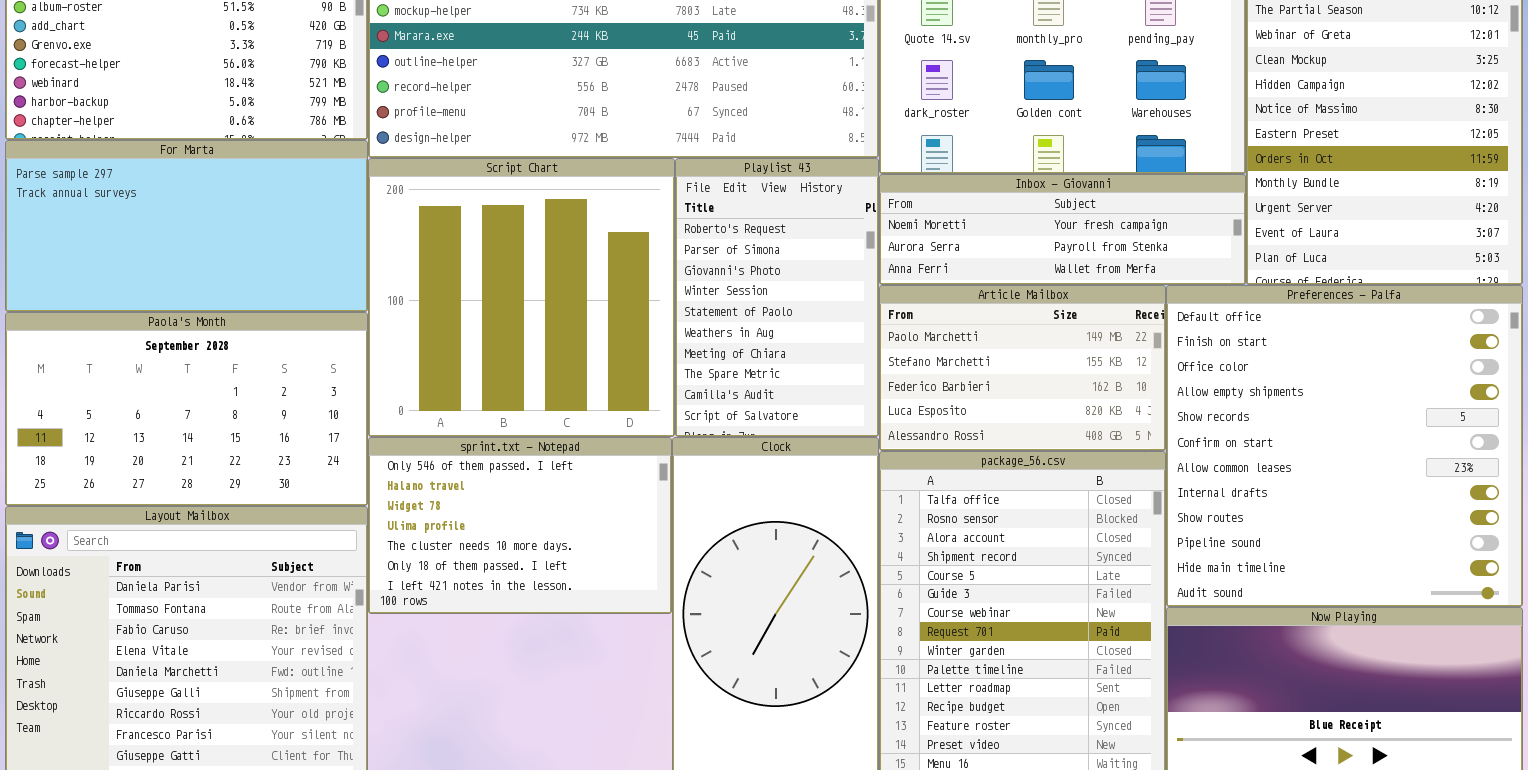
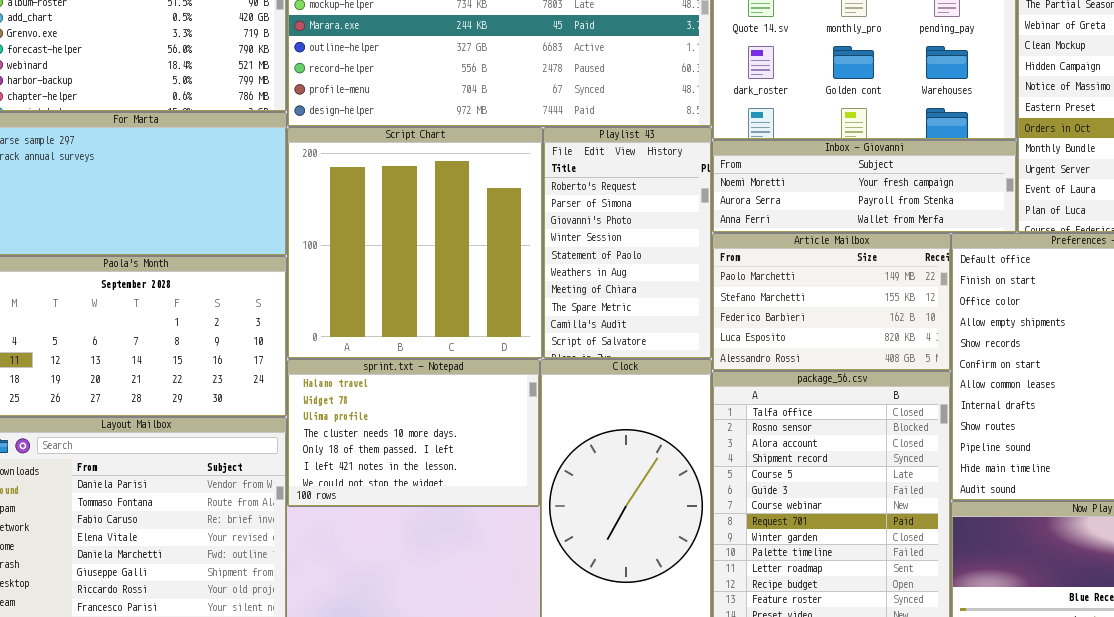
sprint.txt - Notepad: [368,437,672,614] -> [287,359,540,507], scrolled down 1 row

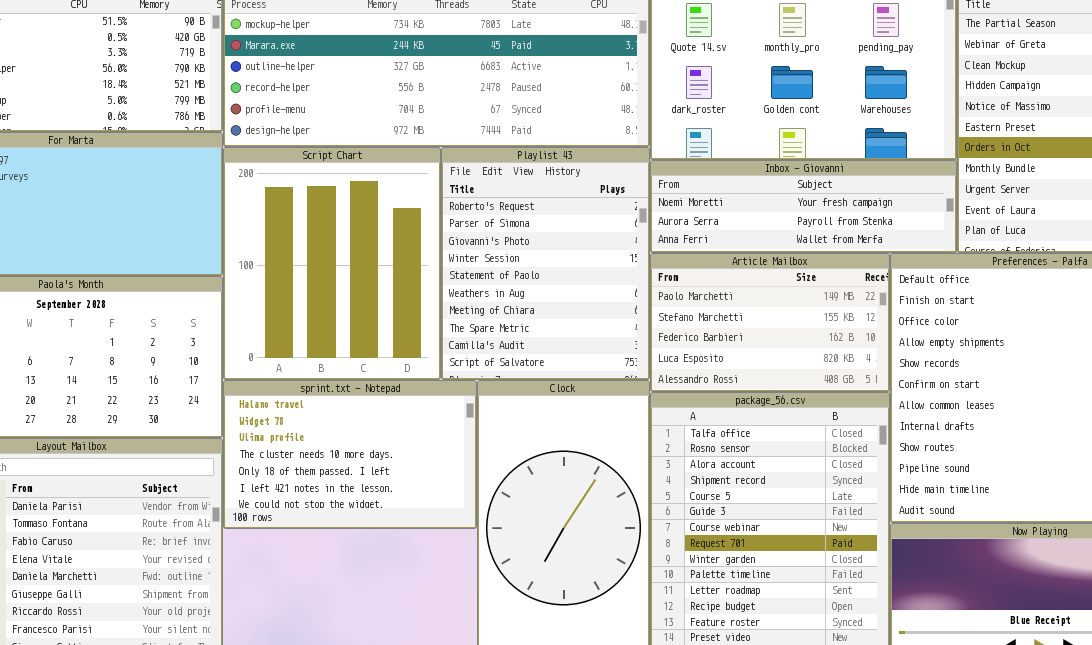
Script Chart: [287,127,543,359] -> [223,147,441,380], resized
Playlist 43: [543,127,712,359] -> [441,147,650,380], resized

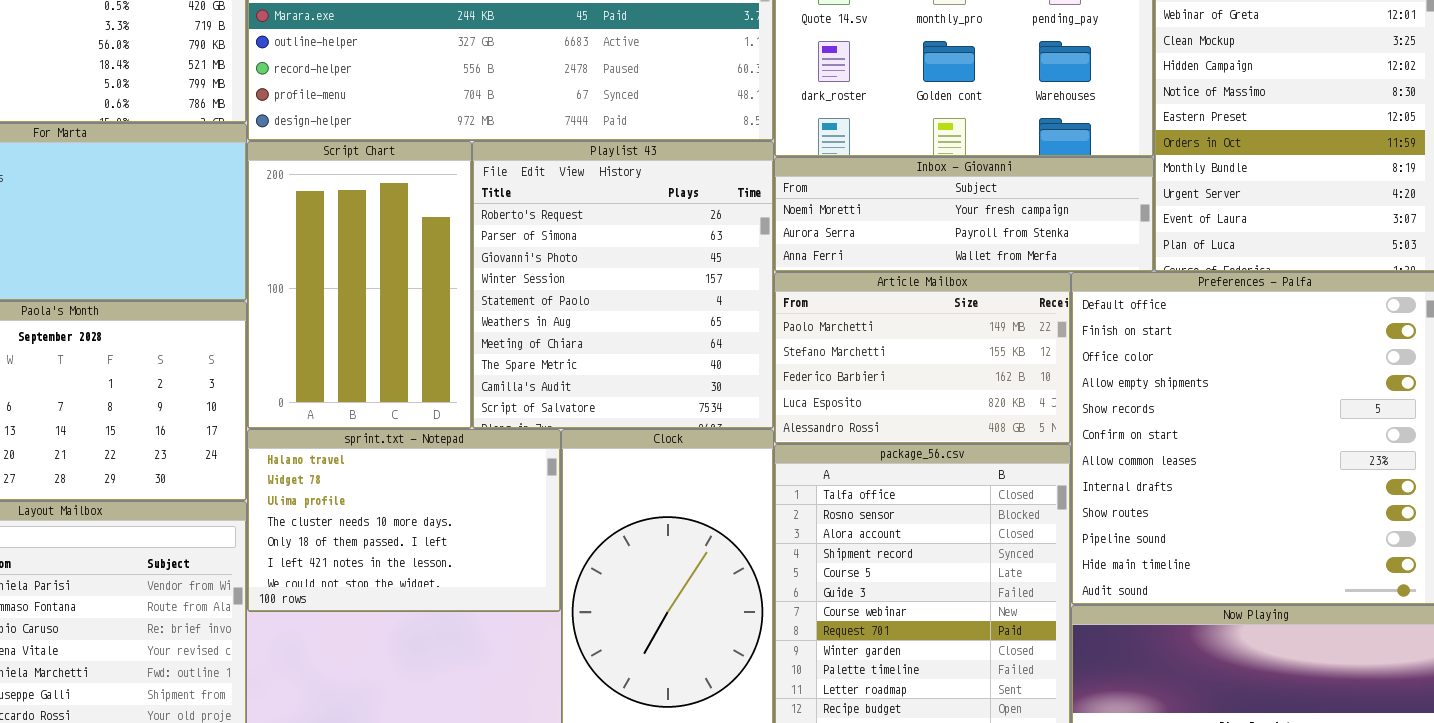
Script Chart: [223,147,441,380] -> [247,141,472,429], resized
Playlist 43: [441,147,650,380] -> [472,141,774,429], resized

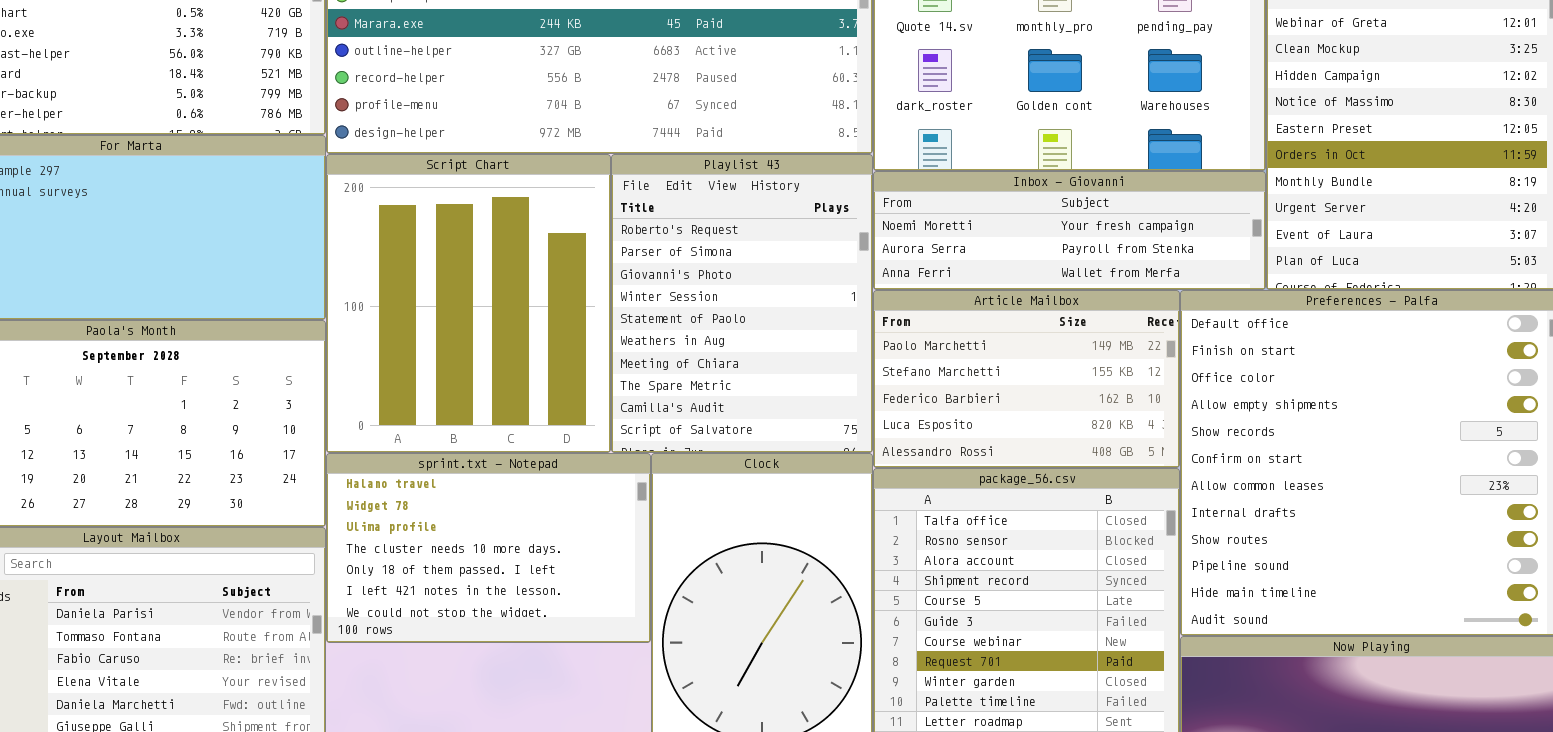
Script Chart: [247,141,472,429] -> [326,154,611,453], resized
Playlist 43: [472,141,774,429] -> [611,154,873,453], resized

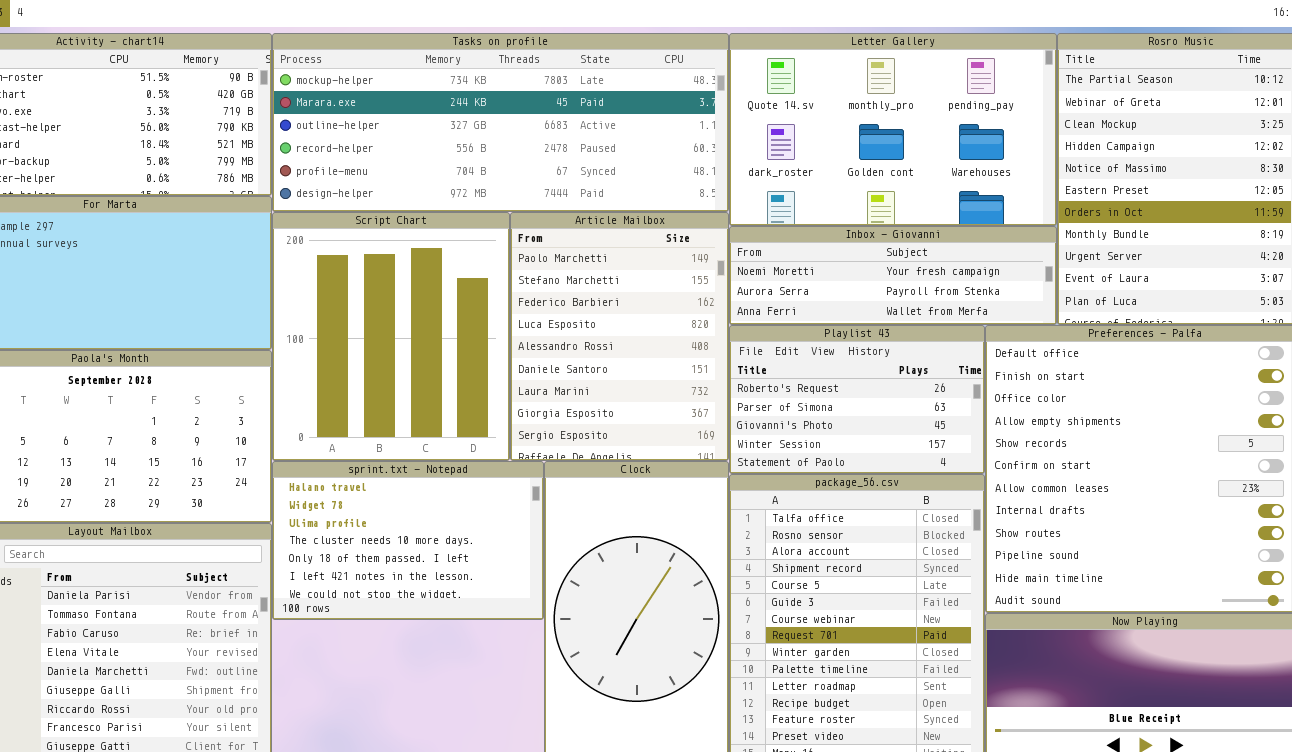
Playlist 43: [611,154,873,453] -> [729,325,985,474], moved, resized
Article Mailbox: [873,290,1180,468] -> [510,212,729,461], moved, resized

